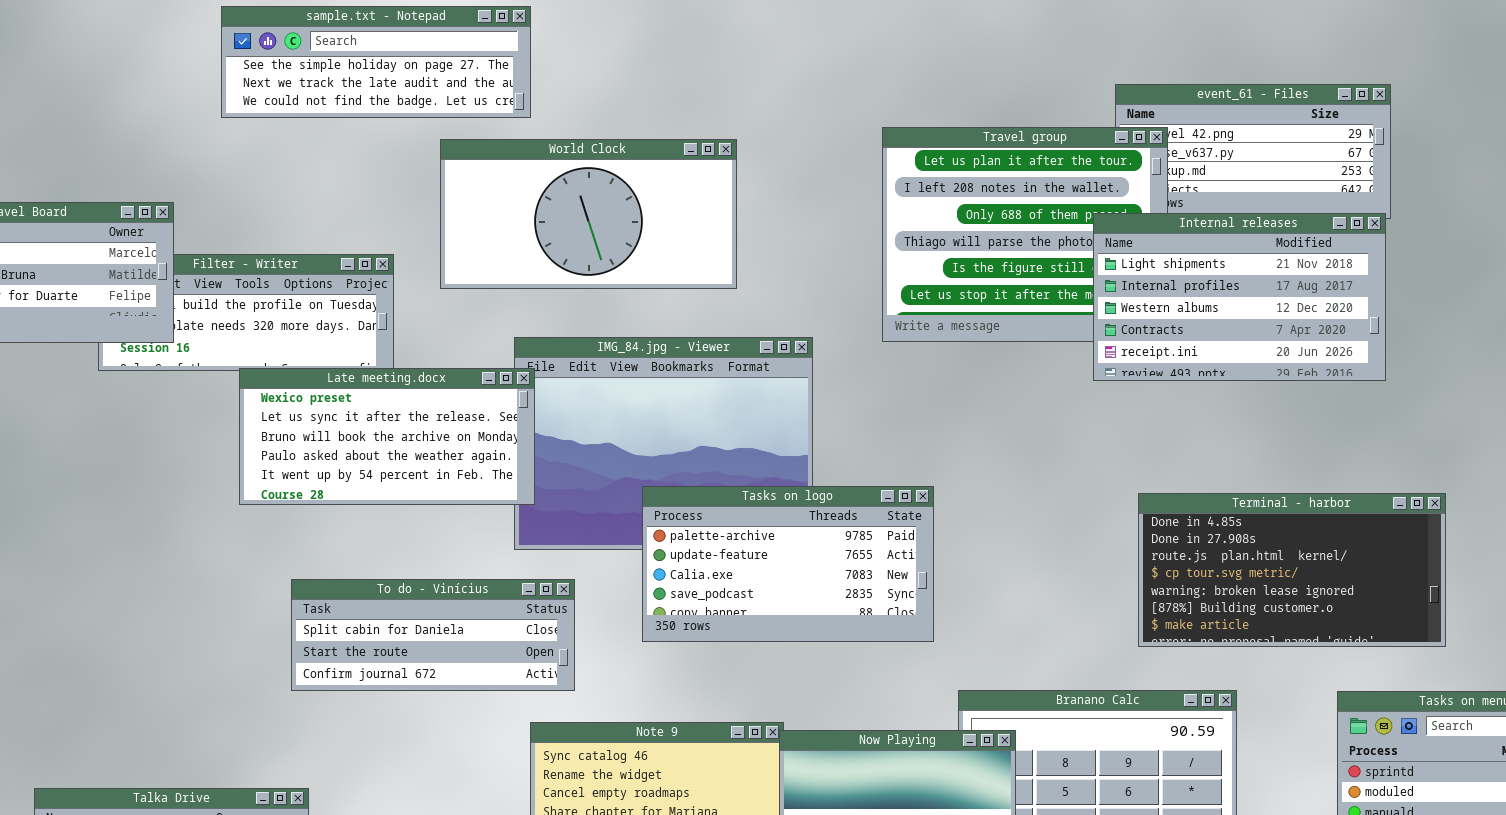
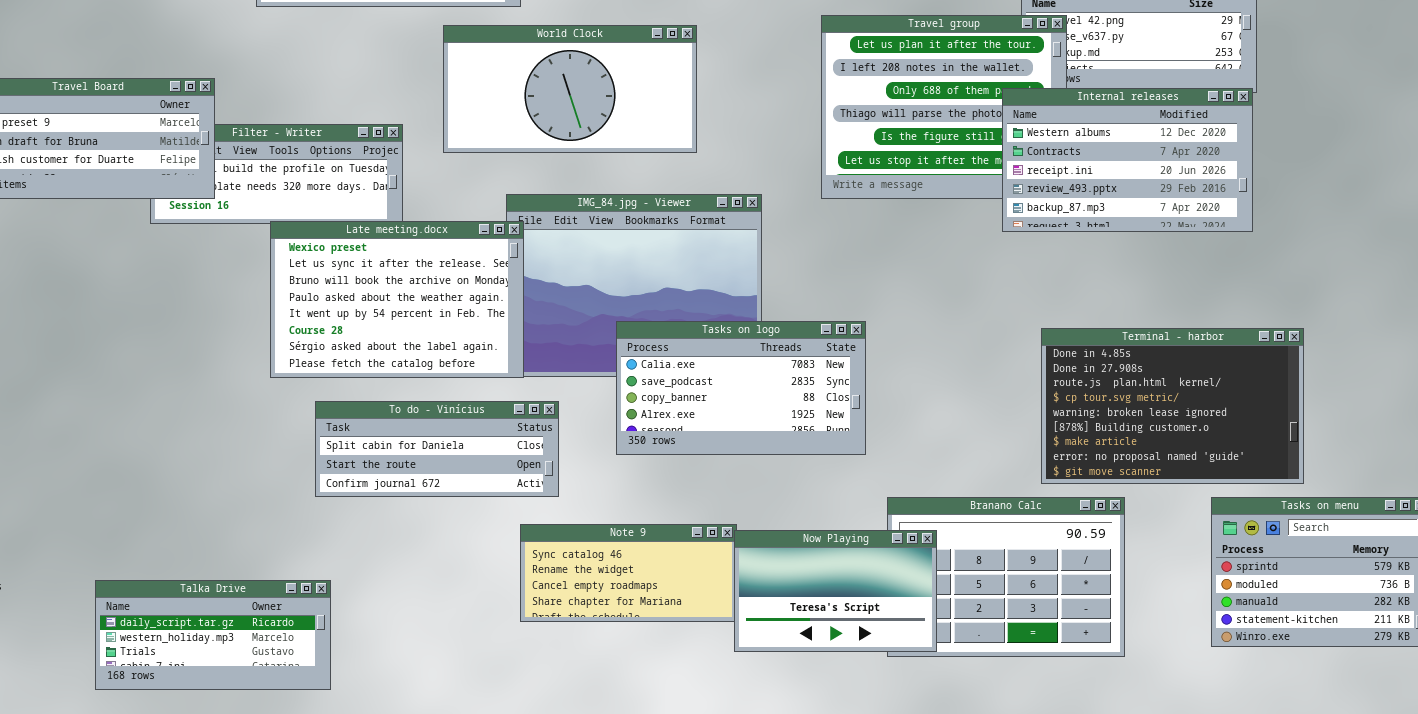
Internal releases: [1093,213,1386,381] -> [1002,88,1253,232], scrolled down 2 rows
Late meeting.docx: [239,368,535,505] -> [270,221,524,378], resized
Tasks on logo: [642,486,934,642] -> [616,321,866,455], scrolled down 2 rows
Terminal - harbor: [1138,493,1446,647] -> [1041,328,1304,484], resized

